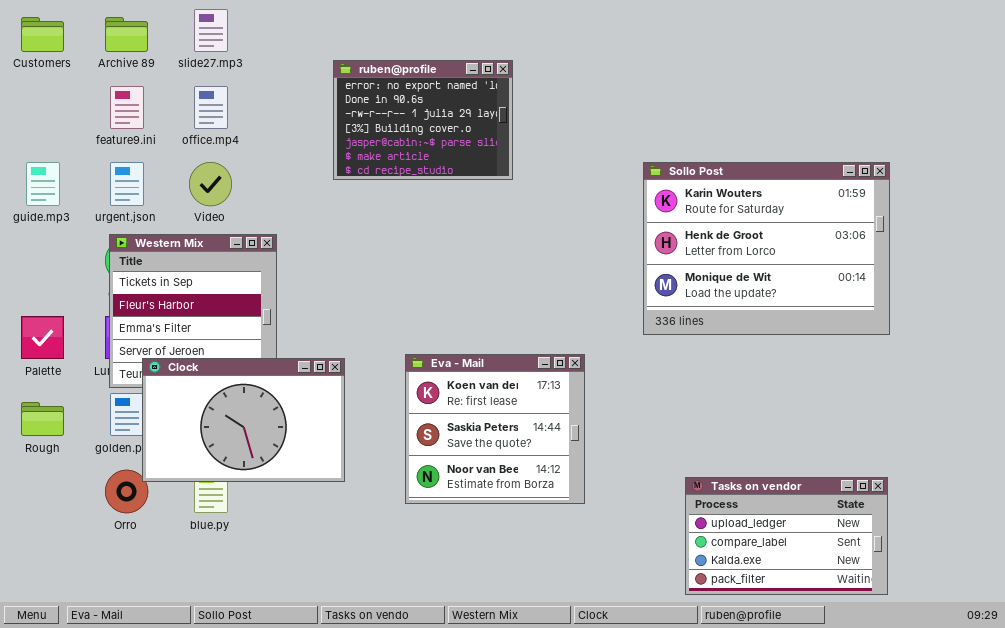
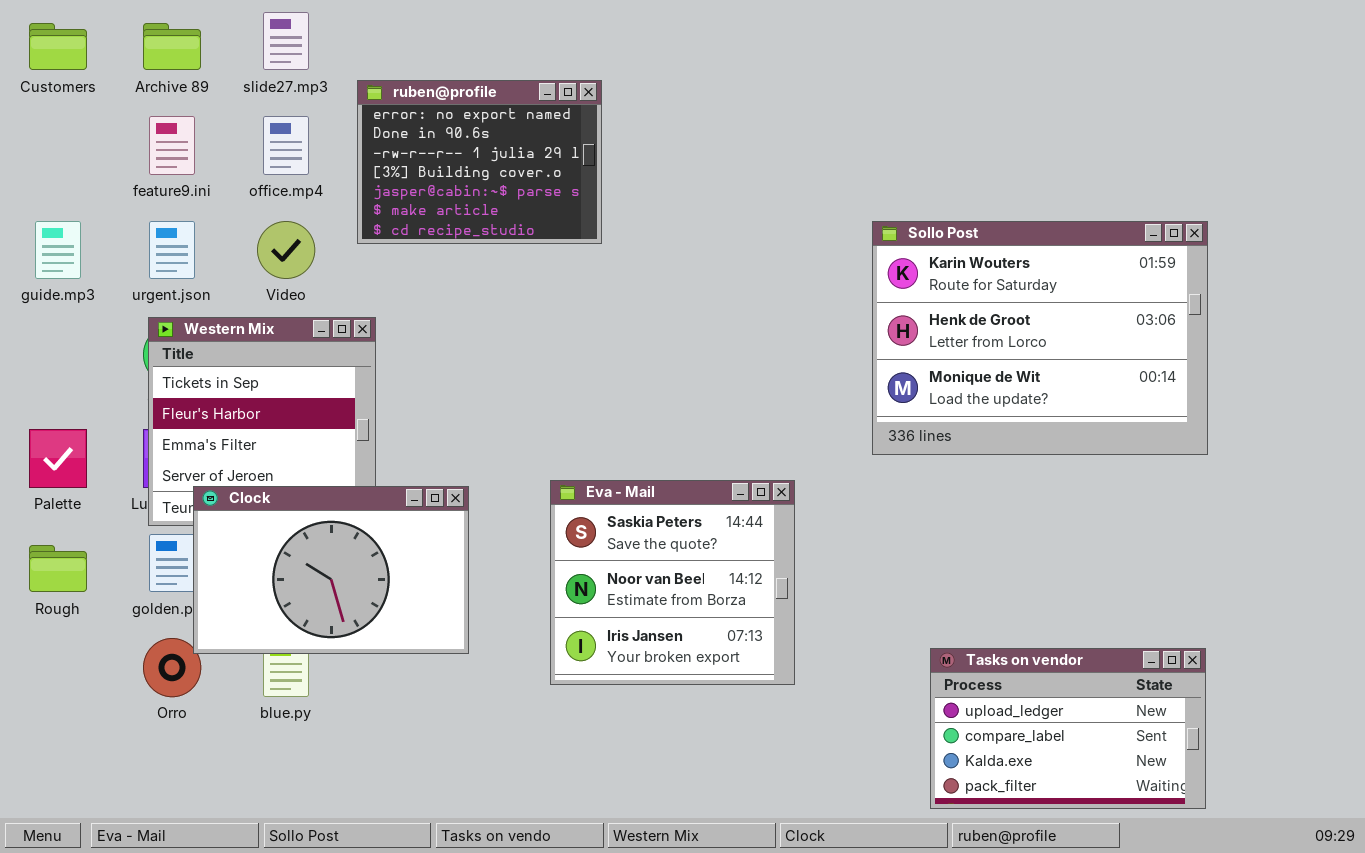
ruben@profile: [333,60,513,180] -> [357,80,602,244], moved
Eva - Mail: [405,354,585,504] -> [550,480,795,685], scrolled down 1 row

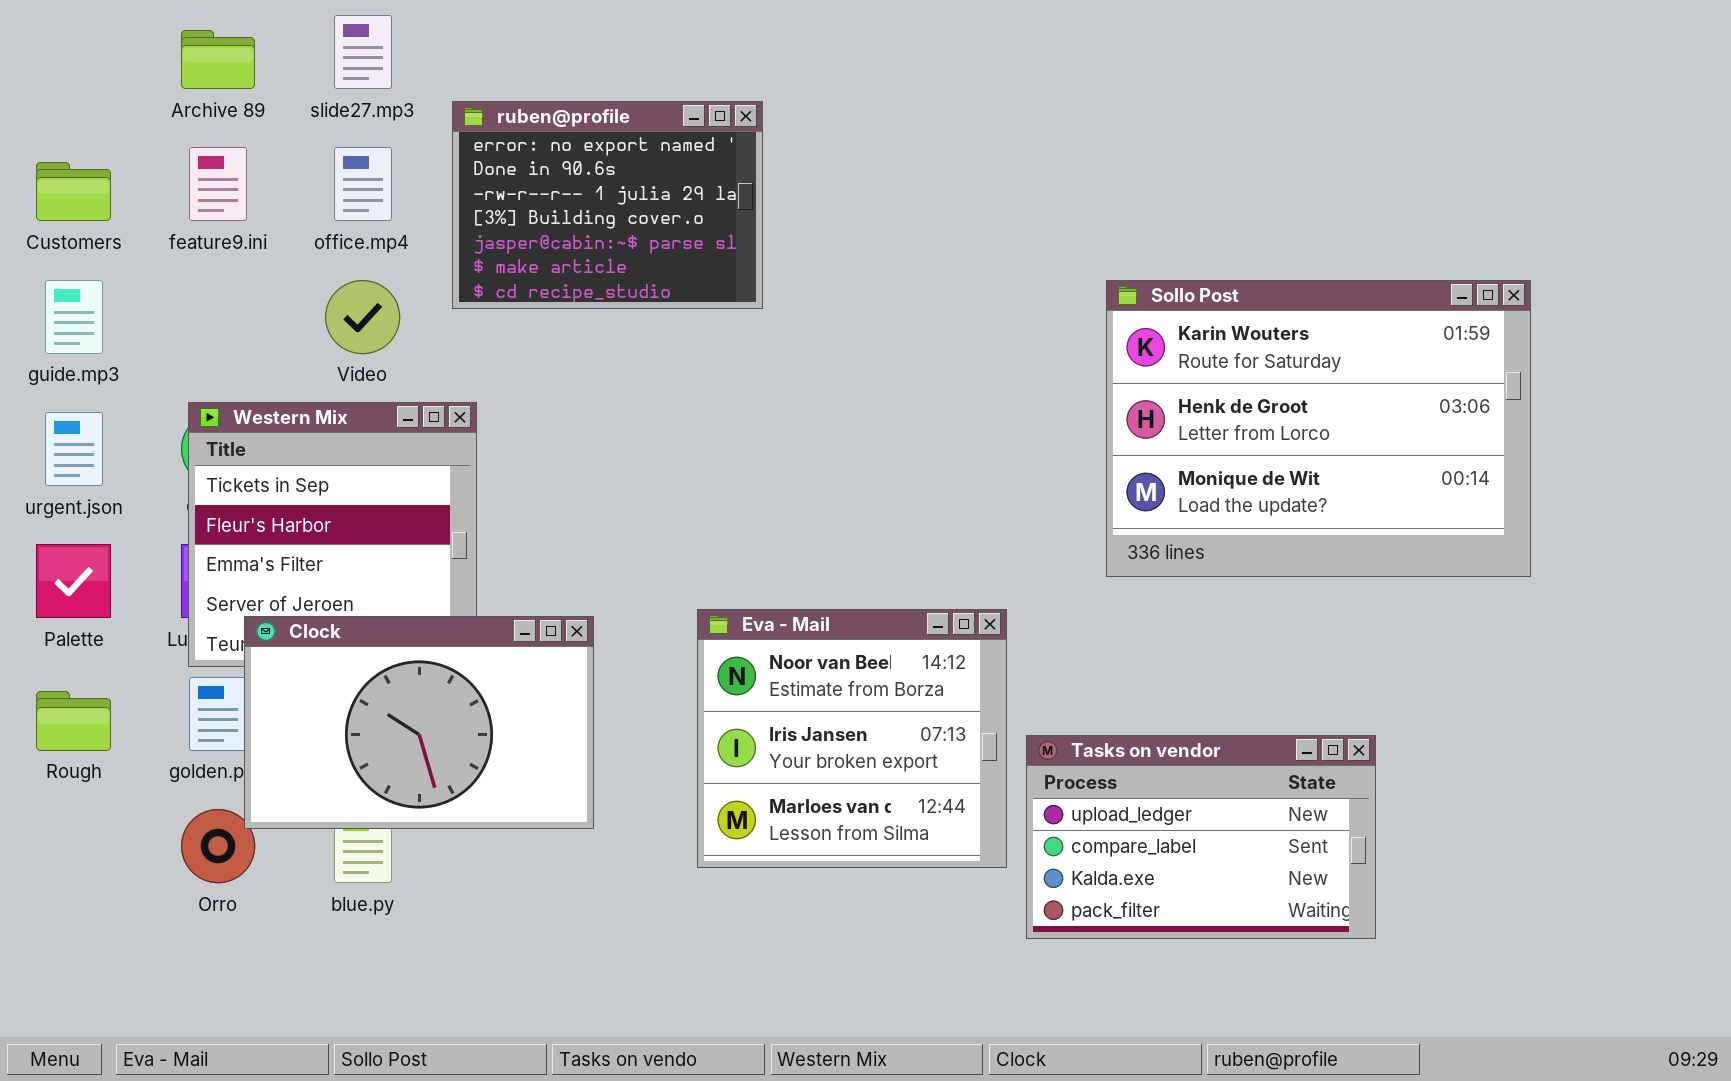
Customers: [29,23,87,70] -> [36,162,111,221], moved
urgent.json: [149,221,195,279] -> [45,412,103,486], moved
Eva - Mail: [550,480,795,685] -> [697,609,1007,868], scrolled down 1 row
Tasks on vendor: [930,648,1206,809] -> [1026,735,1376,939], moved

